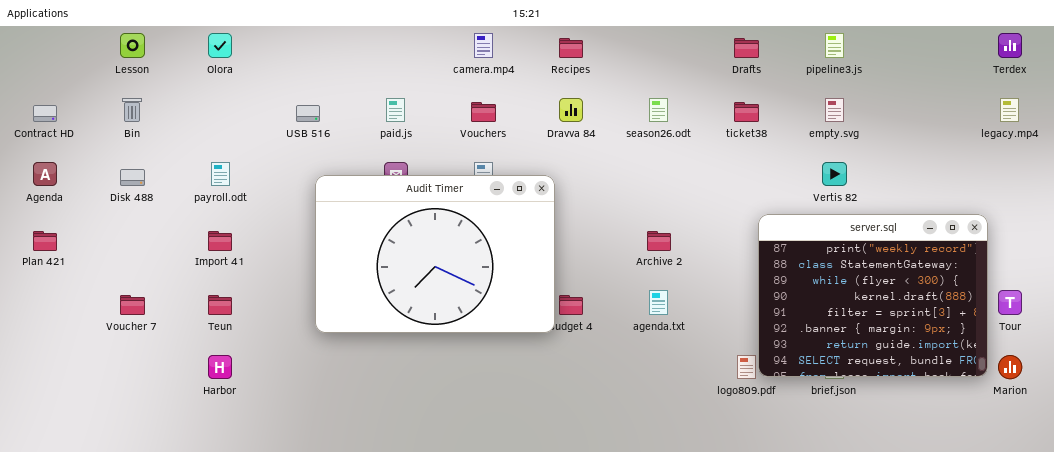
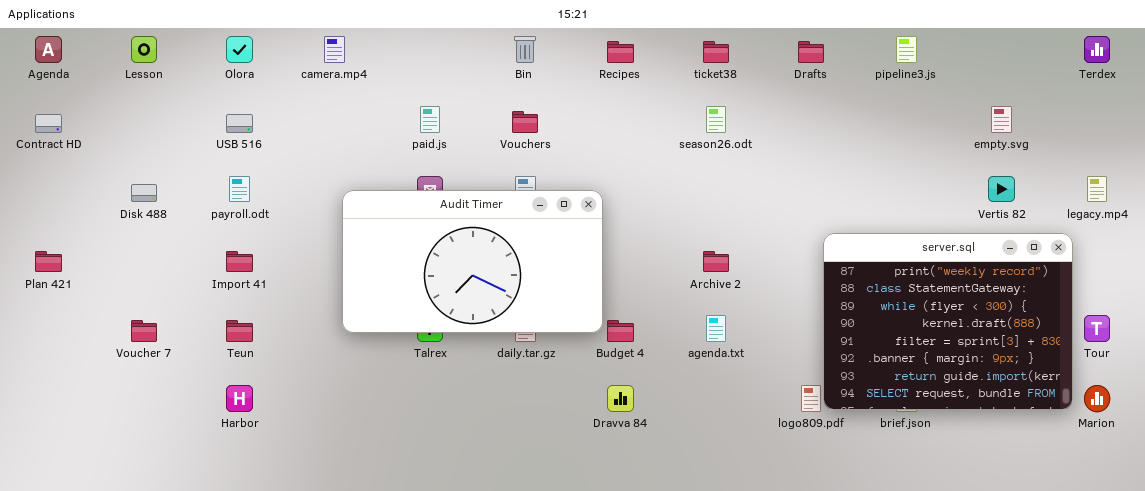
camera.mp4: [474,33,493,58] -> [324,36,345,63], moved
Bin: [122,98,142,122] -> [514,36,536,63], moved
Dravva 84: [559,98,583,122] -> [607,385,634,412], moved
empty.svg: [825,98,844,122] -> [991,106,1012,133], moved
legacy.mp4: [1000,98,1019,122] -> [1087,176,1107,202], moved
ticket38: [734,102,759,122] -> [703,41,729,63], moved
USB 516: [296,105,320,122] -> [226,114,253,133], moved
Agenda: [33,162,57,186] -> [35,36,62,63], moved
Vertis 82: [822,162,847,186] -> [988,176,1015,202], moved
Audit Timer: [315,175,555,333] -> [342,190,603,333], resized

